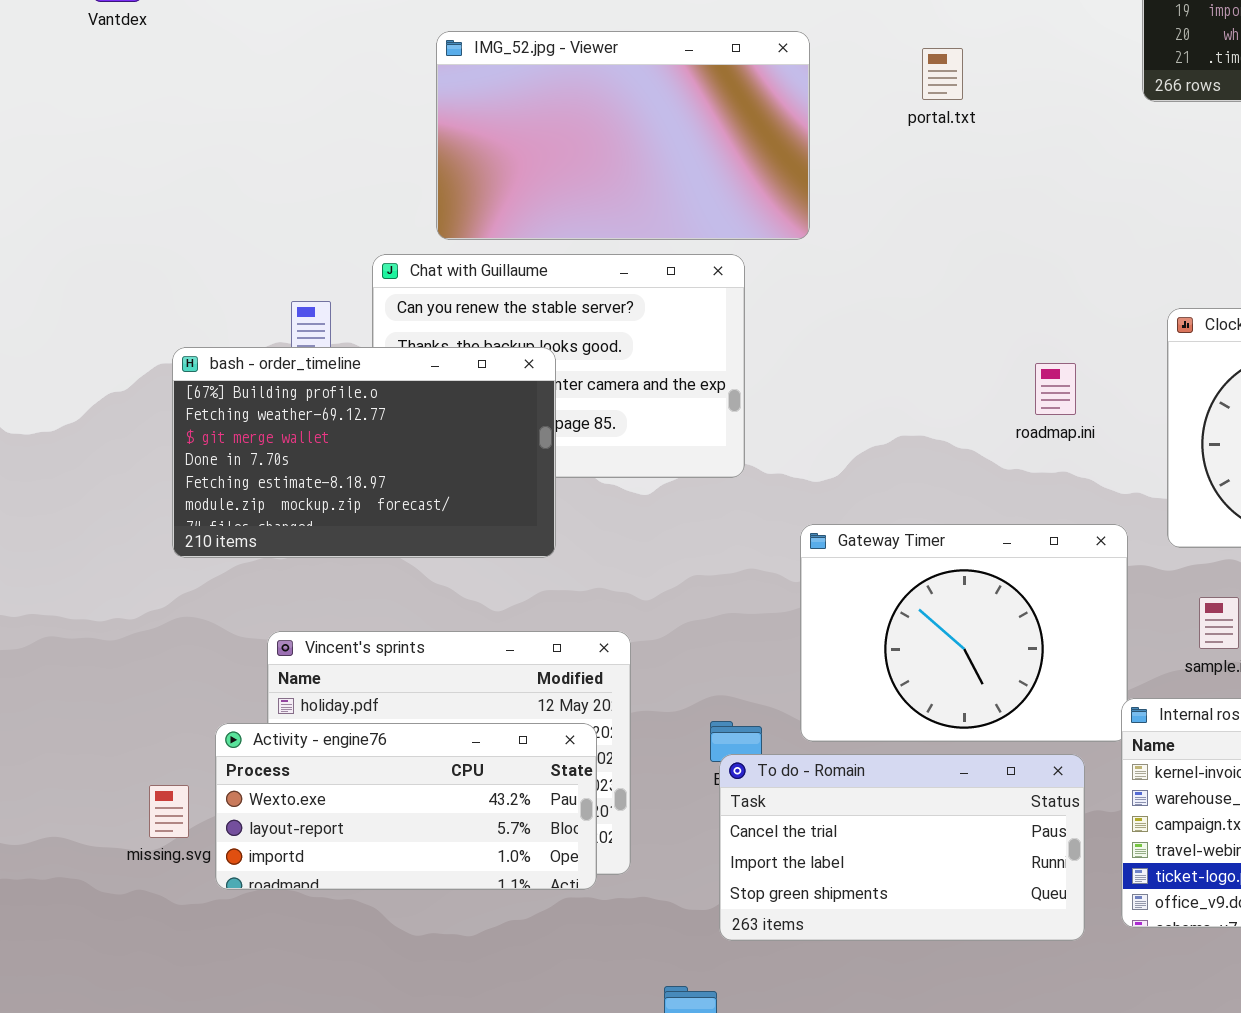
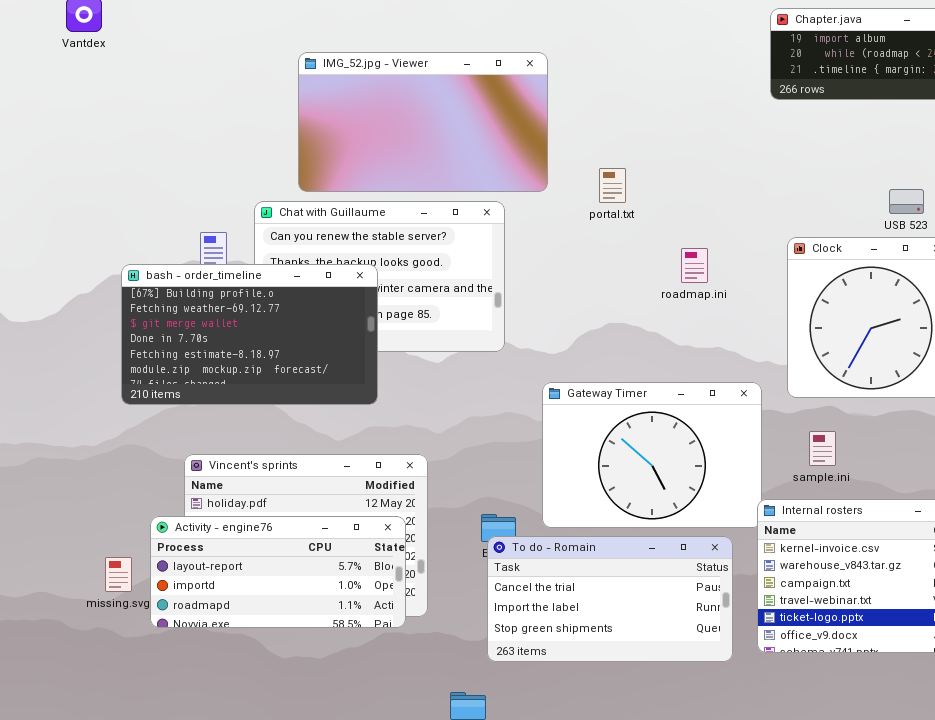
portal.txt: [922,48,963,100] -> [599,168,626,203], moved
roadmap.ini: [1035,363,1076,415] -> [681,248,708,283], moved
Activity - engine76: [215,723,597,890] -> [150,516,406,628], scrolled down 1 row

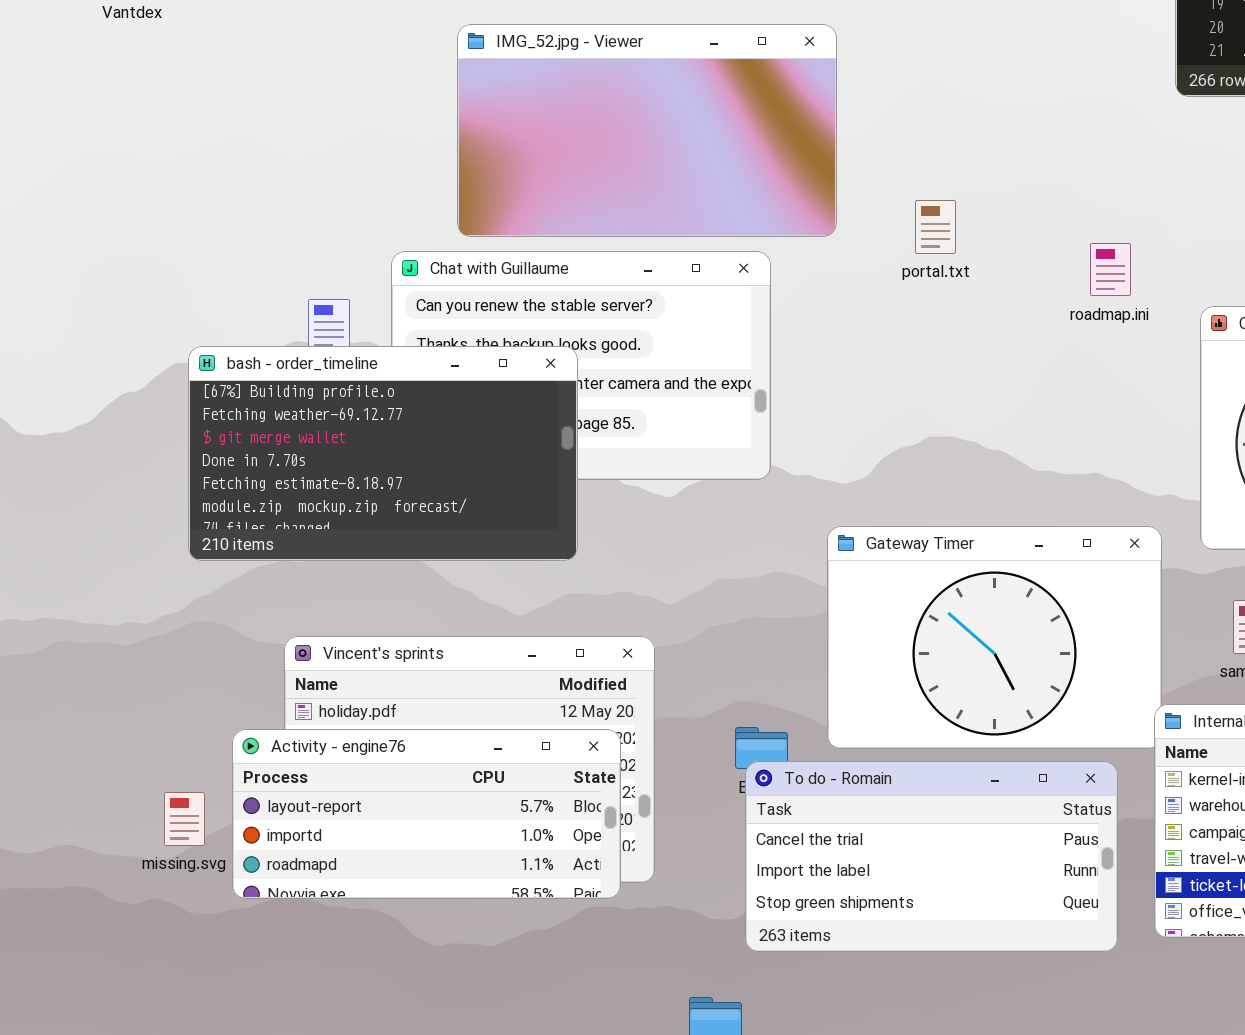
roadmap.ini: [681,248,708,283] -> [1090,243,1131,296], moved

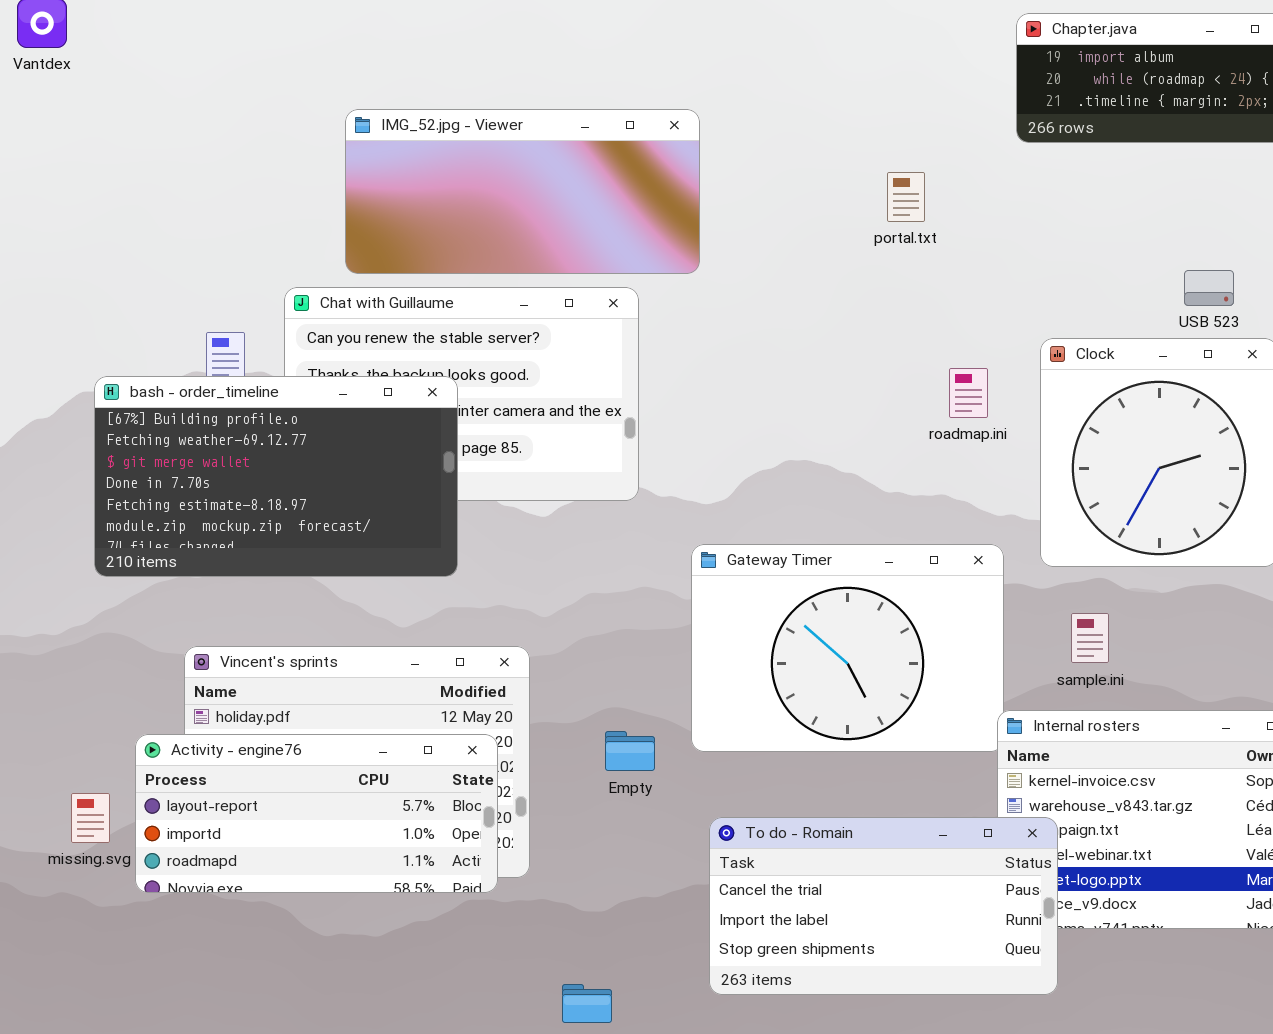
IMG_52.jpg - Viewer: [457,24,837,237] -> [345,109,700,274], resized
portal.txt: [915,200,956,254] -> [887,172,925,222], moved
roadmap.ini: [1090,243,1131,296] -> [949,368,988,418], moved
To do - Romain: [745,761,1118,952] -> [709,817,1058,995], moved

